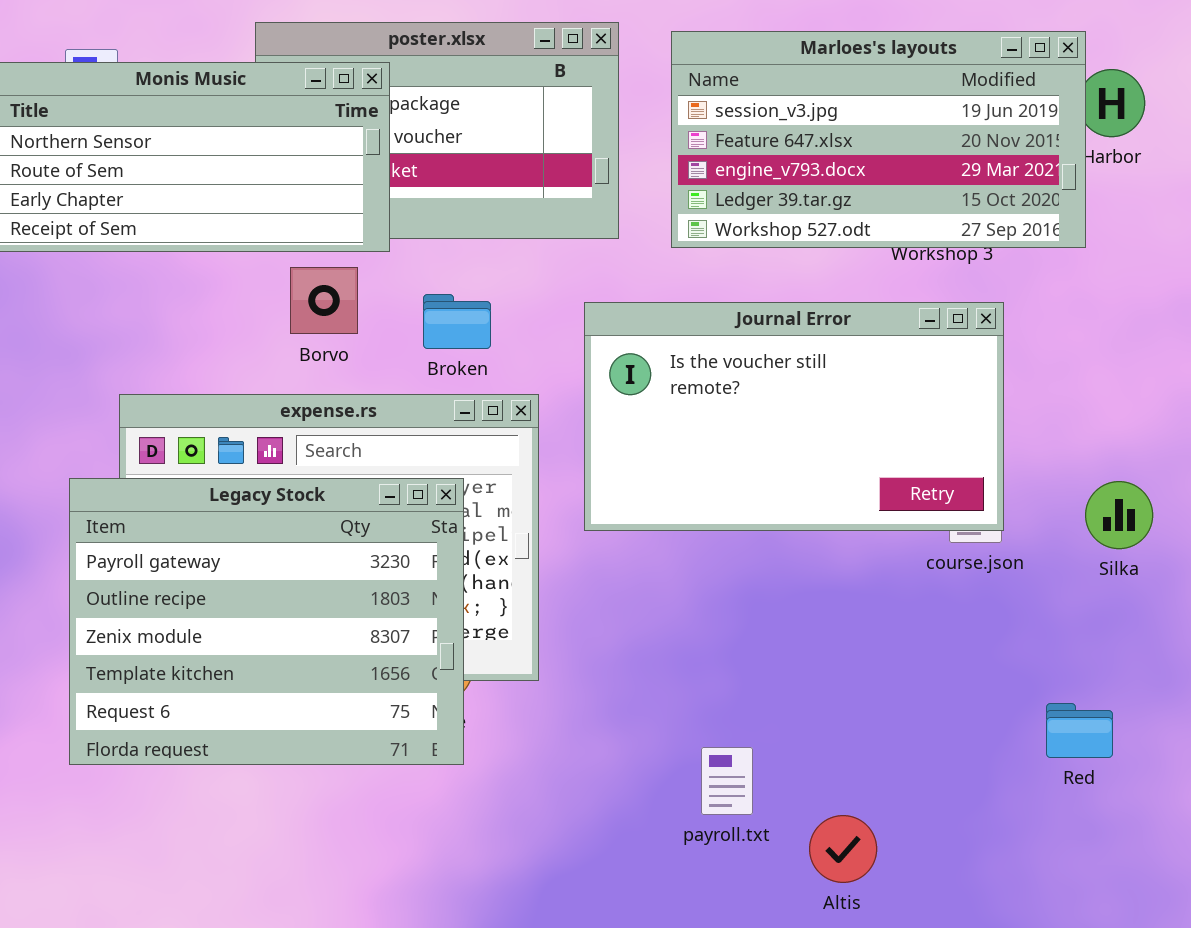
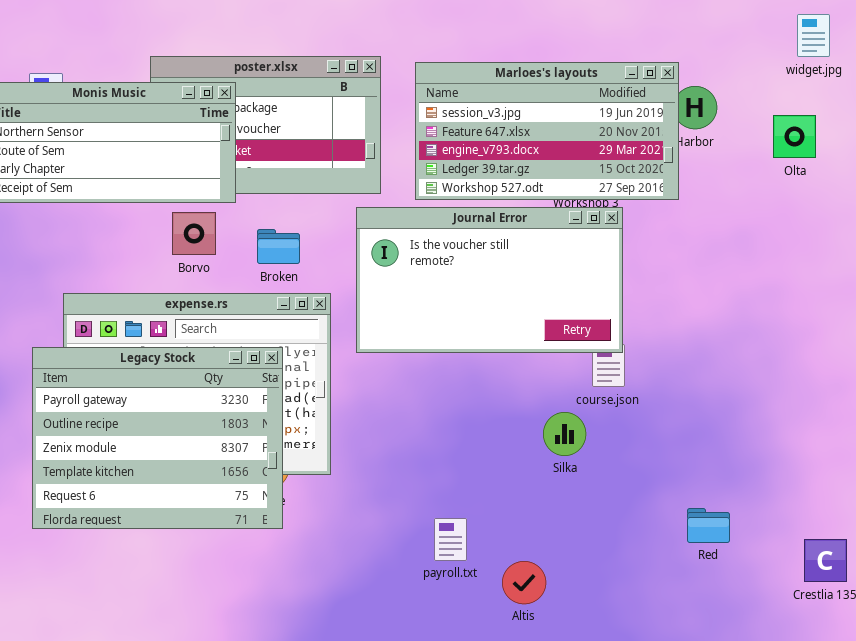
Journal Error: [584,302,1004,531] -> [356,207,623,353], moved
Silka: [1085,481,1153,549] -> [543,412,586,456], moved
Red: [1046,703,1113,758] -> [687,508,730,543], moved

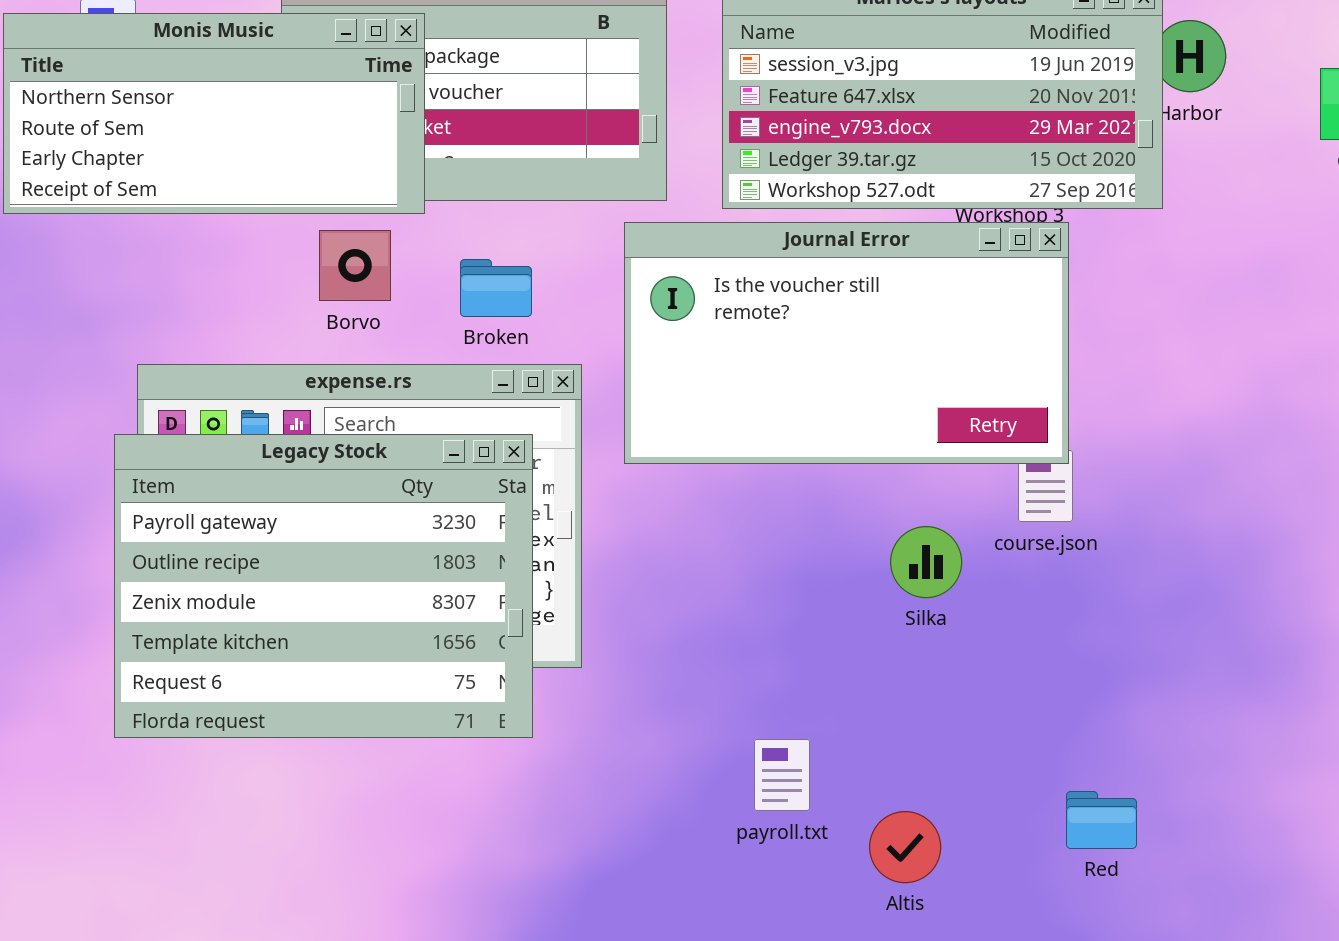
Legacy Stock: [32,347,283,529] -> [114,434,533,738], moved
Silka: [543,412,586,456] -> [890,526,962,598], moved
Red: [687,508,730,543] -> [1066,791,1137,849], moved

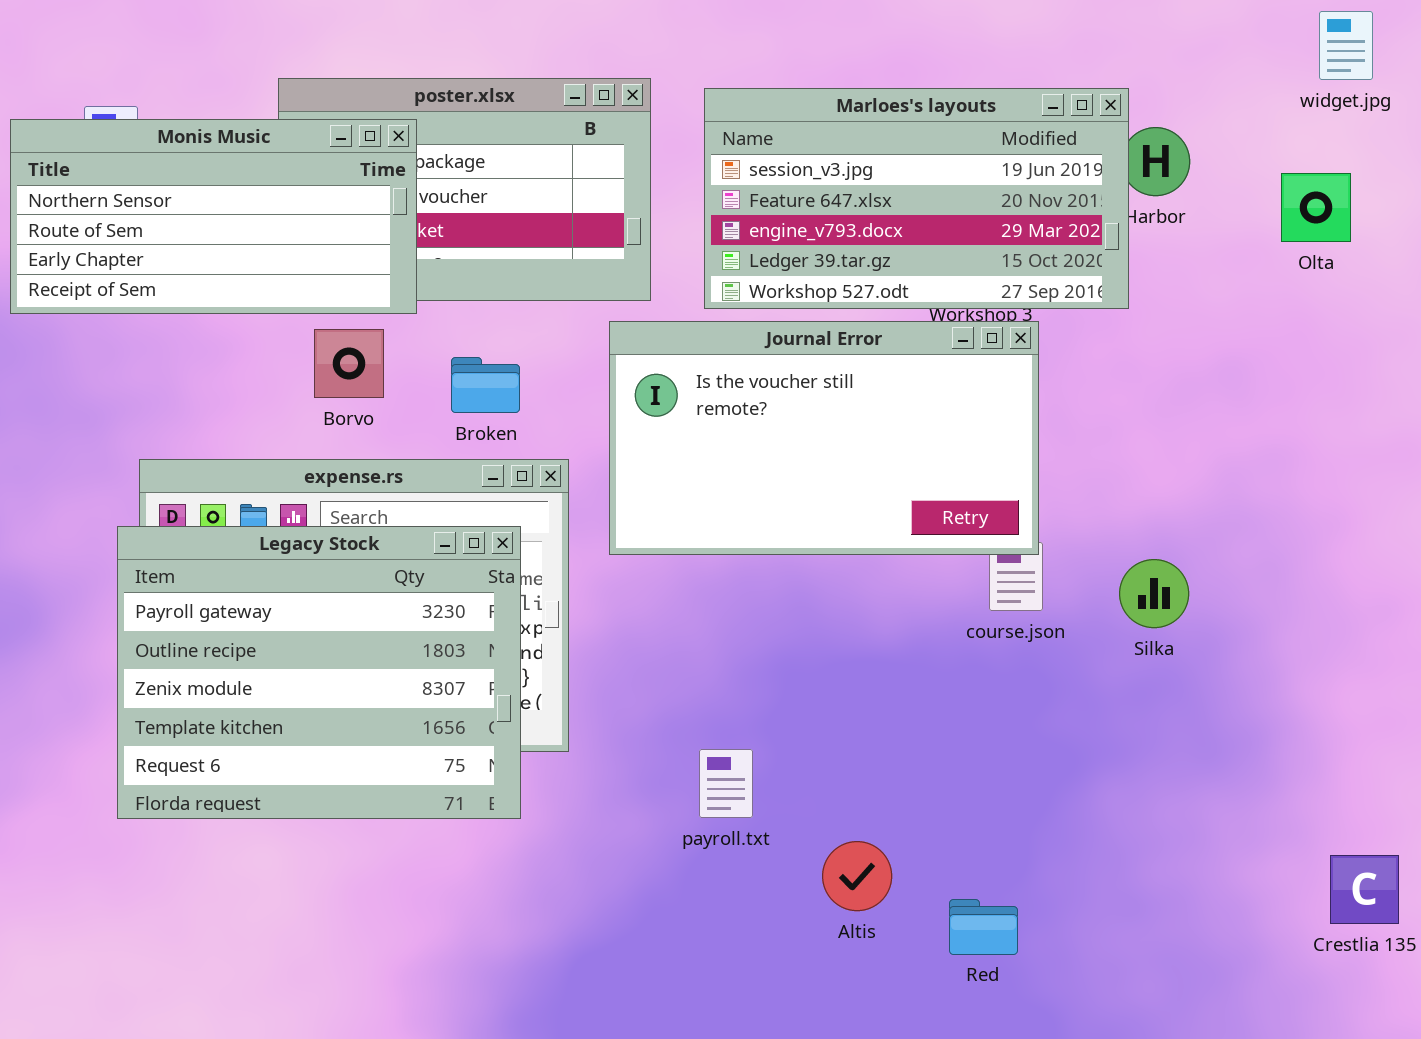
Silka: [890,526,962,598] -> [1119,559,1189,628], moved
payroll.txt: [754,739,810,811] -> [699,749,753,818], moved
Red: [1066,791,1137,849] -> [949,899,1018,955], moved
Altis: [869,811,941,883] -> [822,841,892,911], moved

